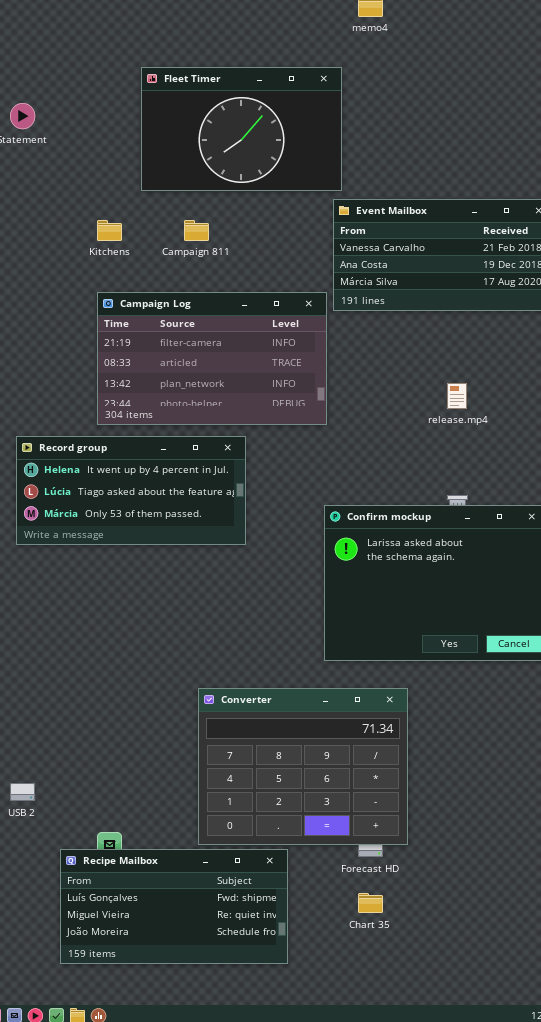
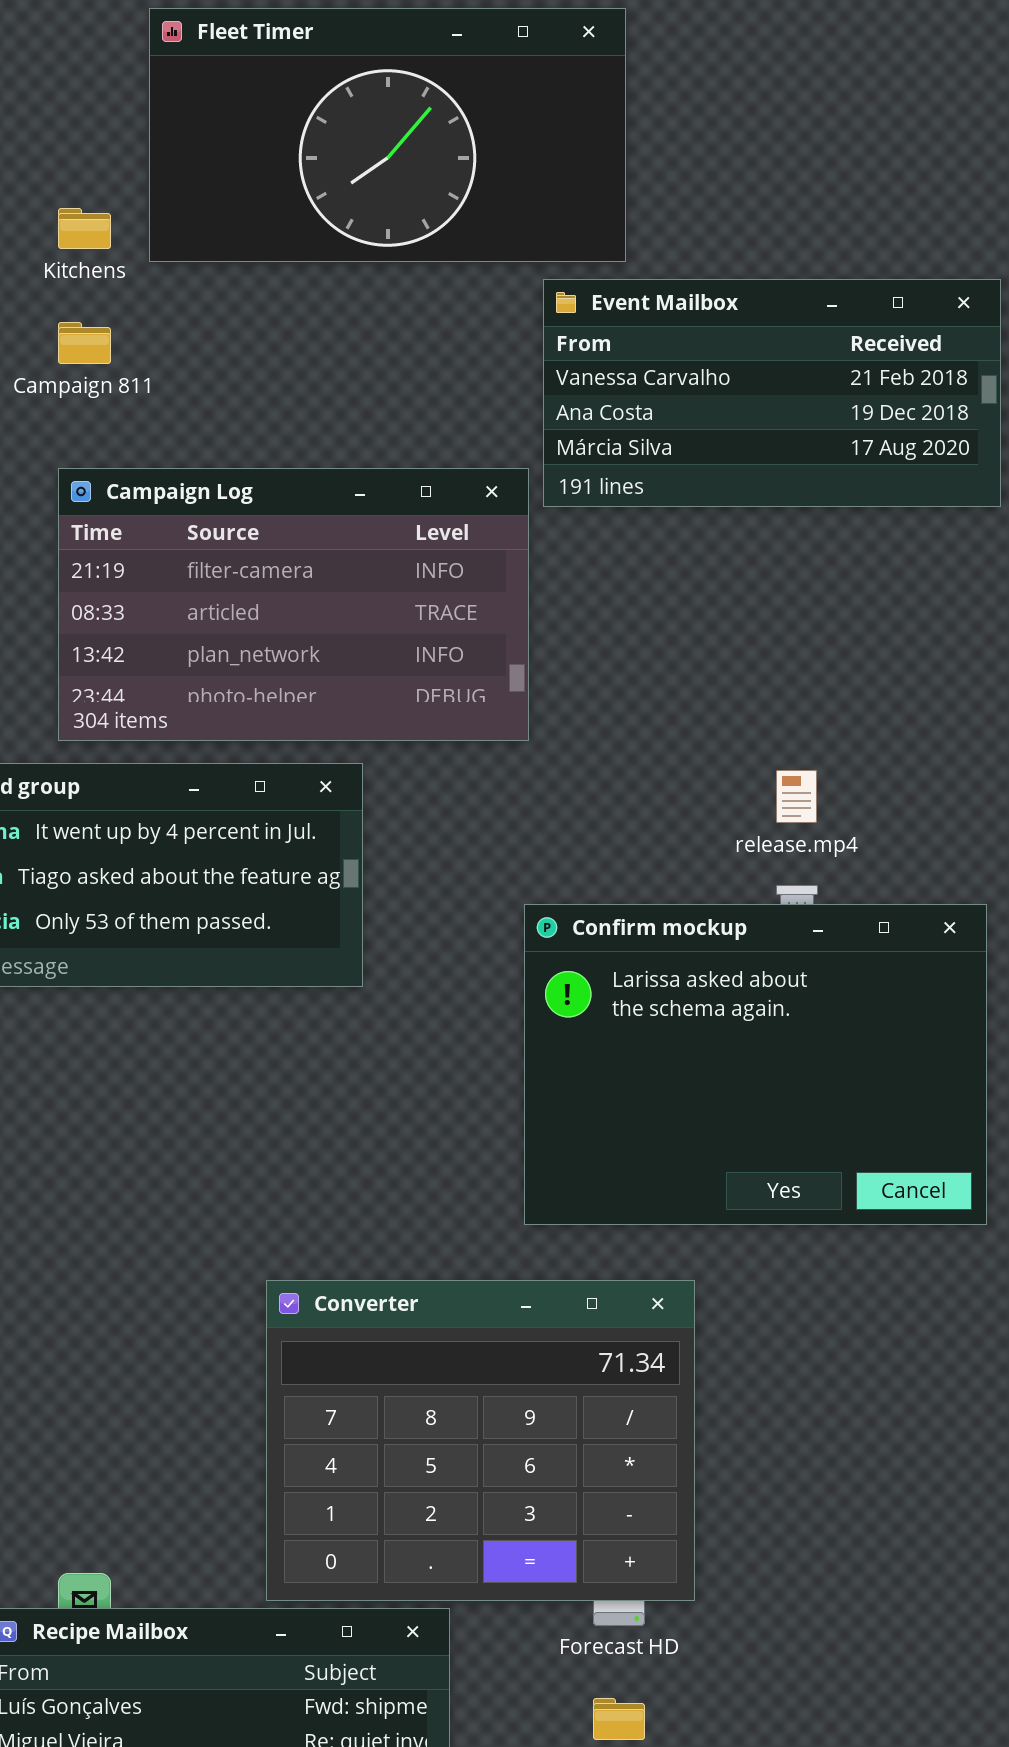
Fleet Timer: [141,67,342,191] -> [149,8,626,262], resized
Kitchens: [97,220,122,241] -> [58,208,111,249], moved
Campaign 811: [184,220,209,241] -> [58,322,111,364], moved
release.mp4: [447,383,467,409] -> [776,770,817,823], moved

